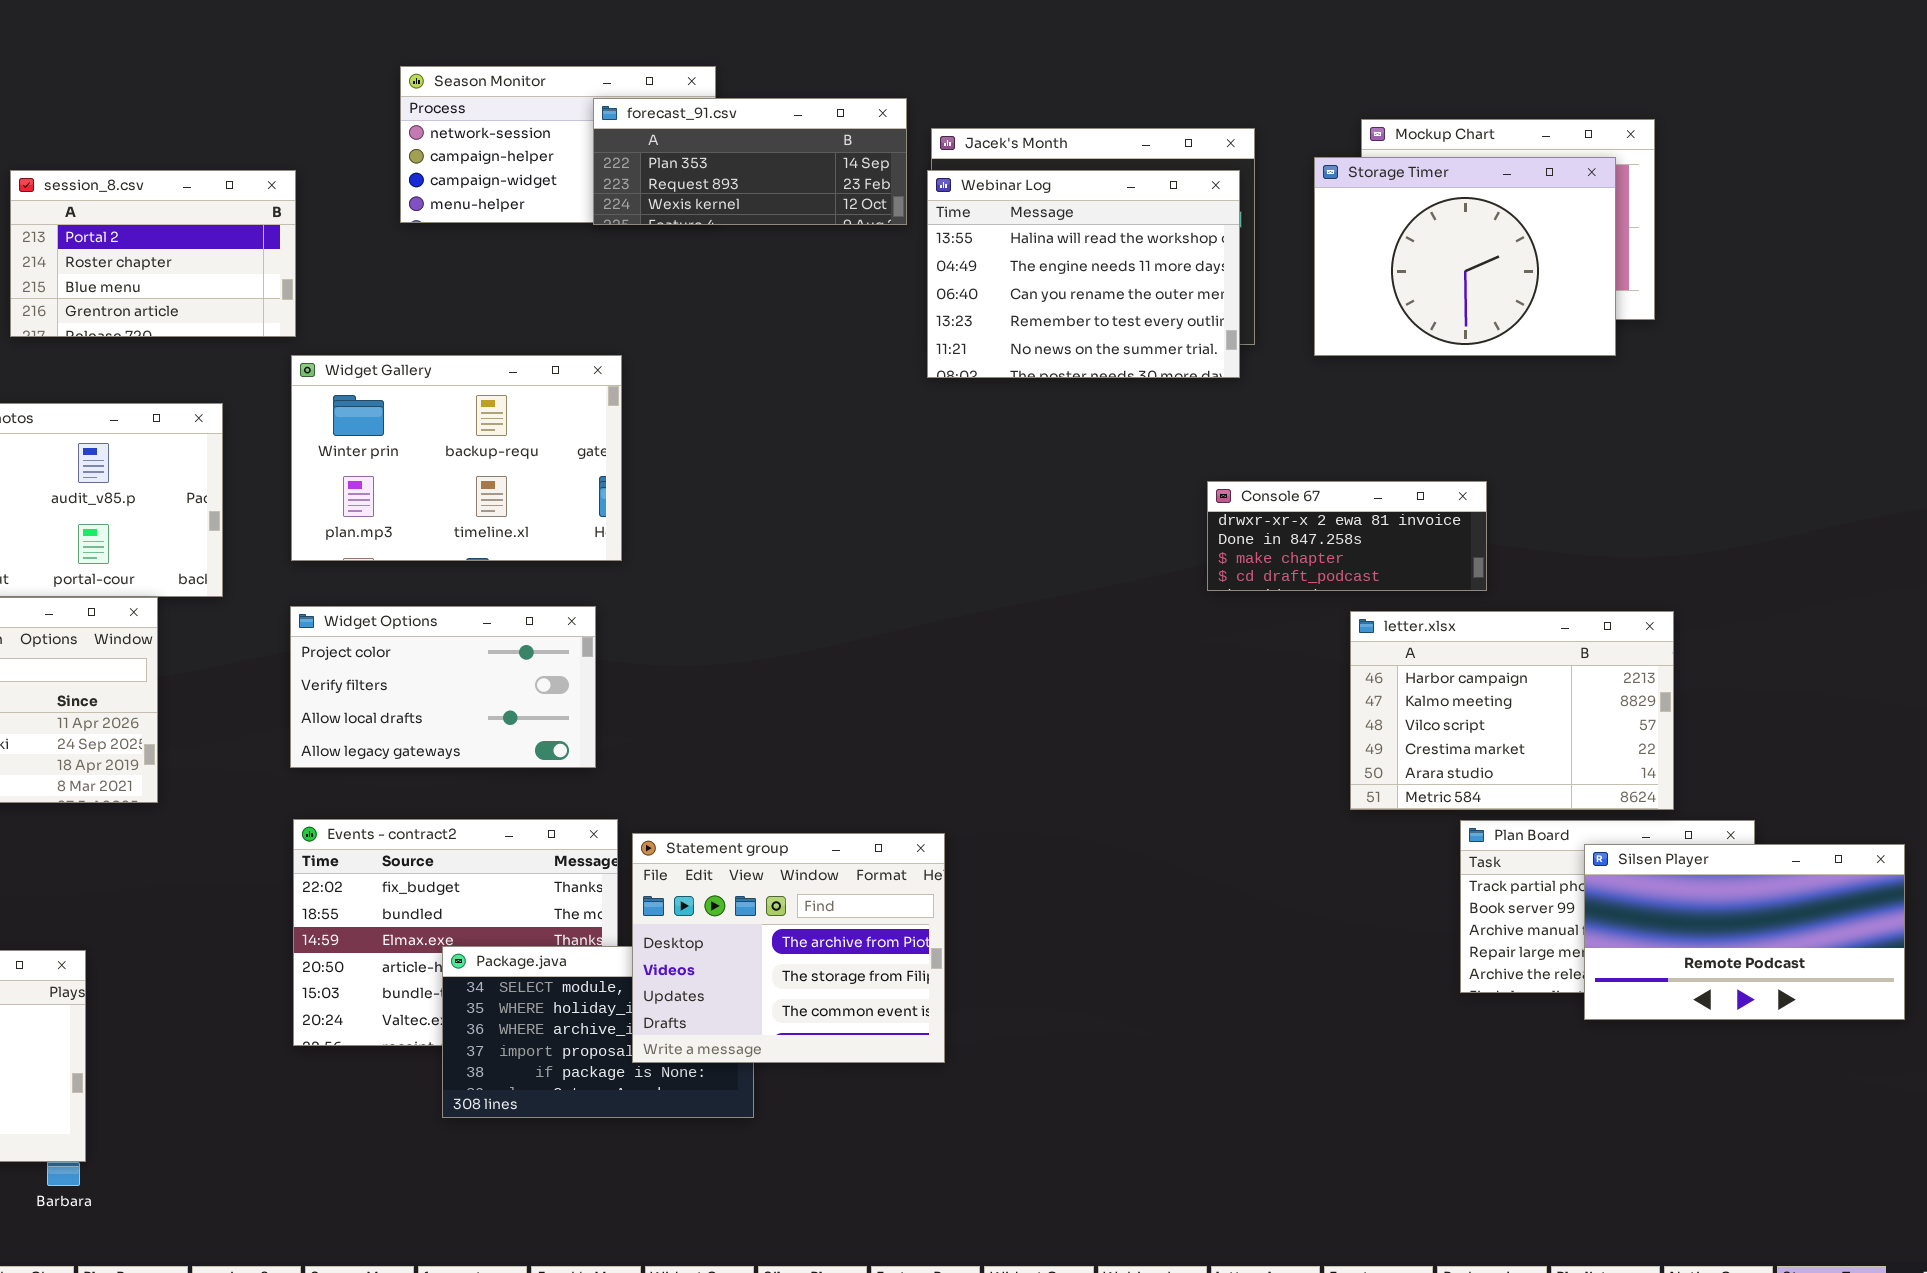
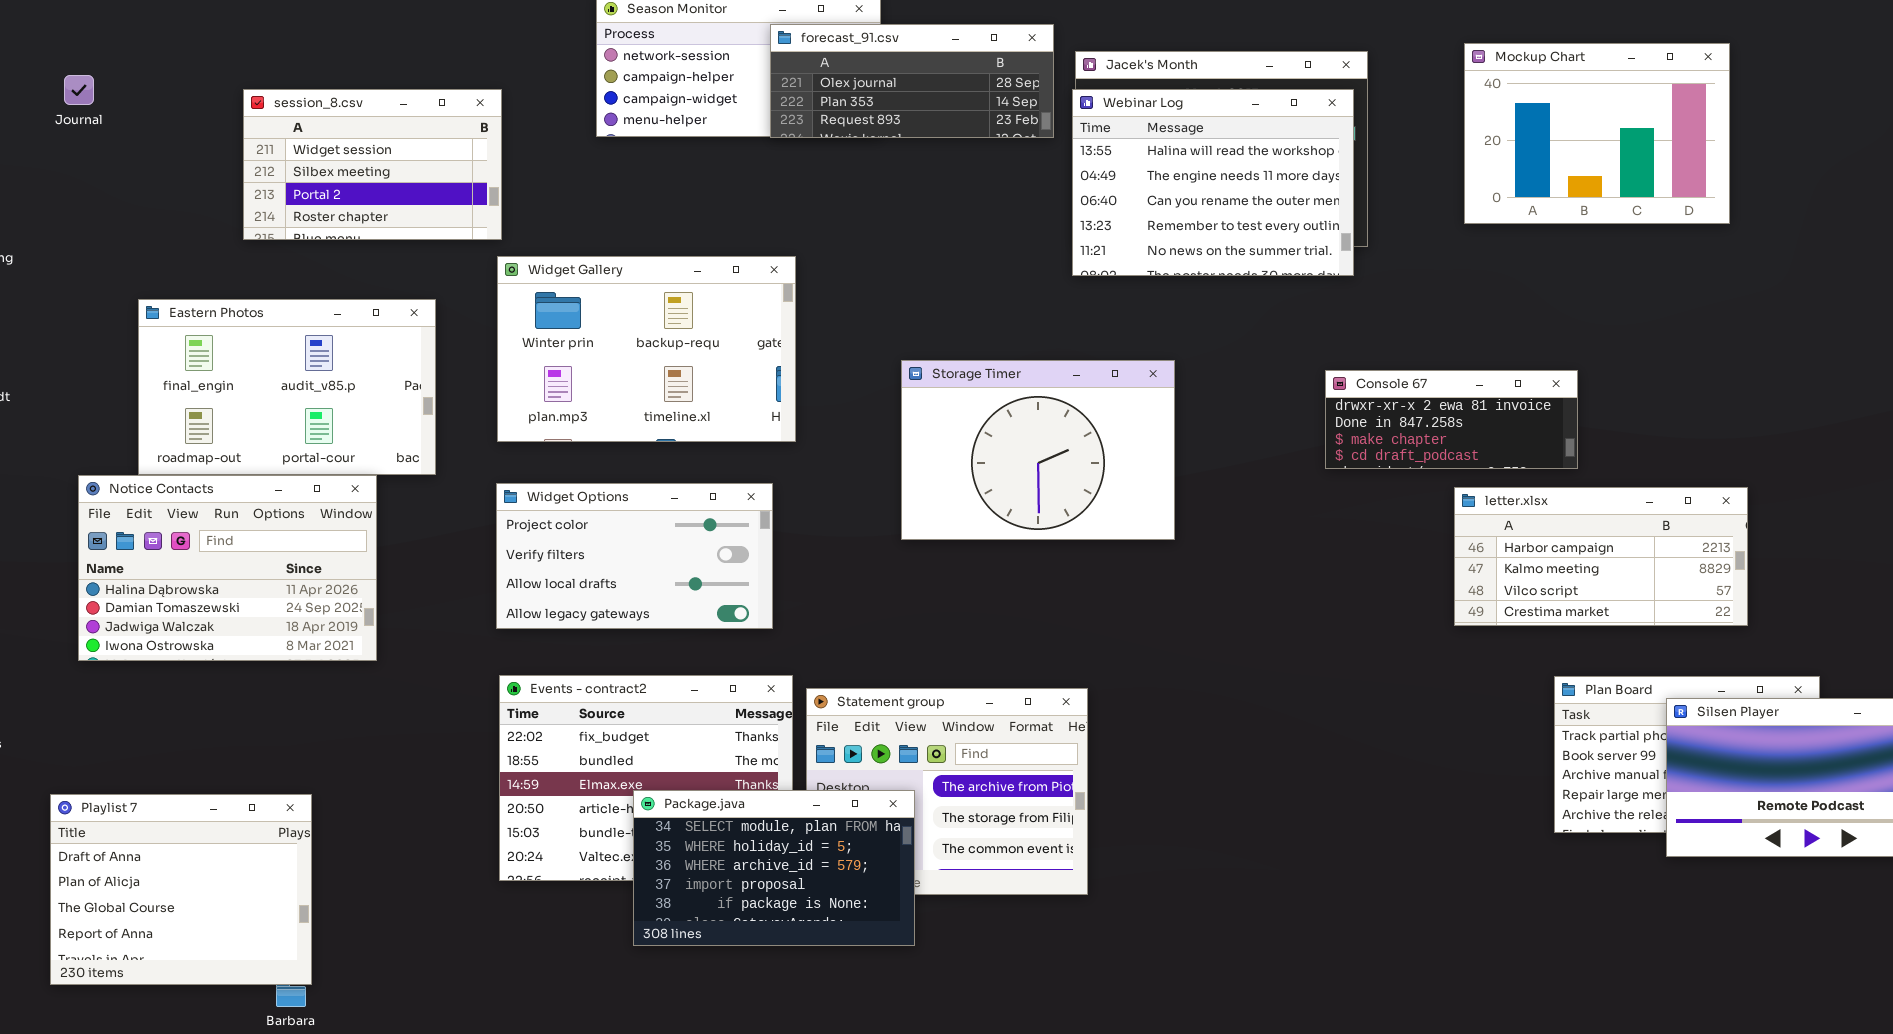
forecast_91.csv: [593,98,907,225] -> [770,24,1054,138], scrolled up 1 row
Storage Timer: [1314,157,1616,356] -> [901,360,1175,540], moved
session_8.csv: [10,170,296,337] -> [243,89,502,240], scrolled up 2 rows
letter.xlsx: [1350,611,1674,810] -> [1454,487,1748,626], resized
Package.java: [442,946,754,1118] -> [633,790,915,946], raised

